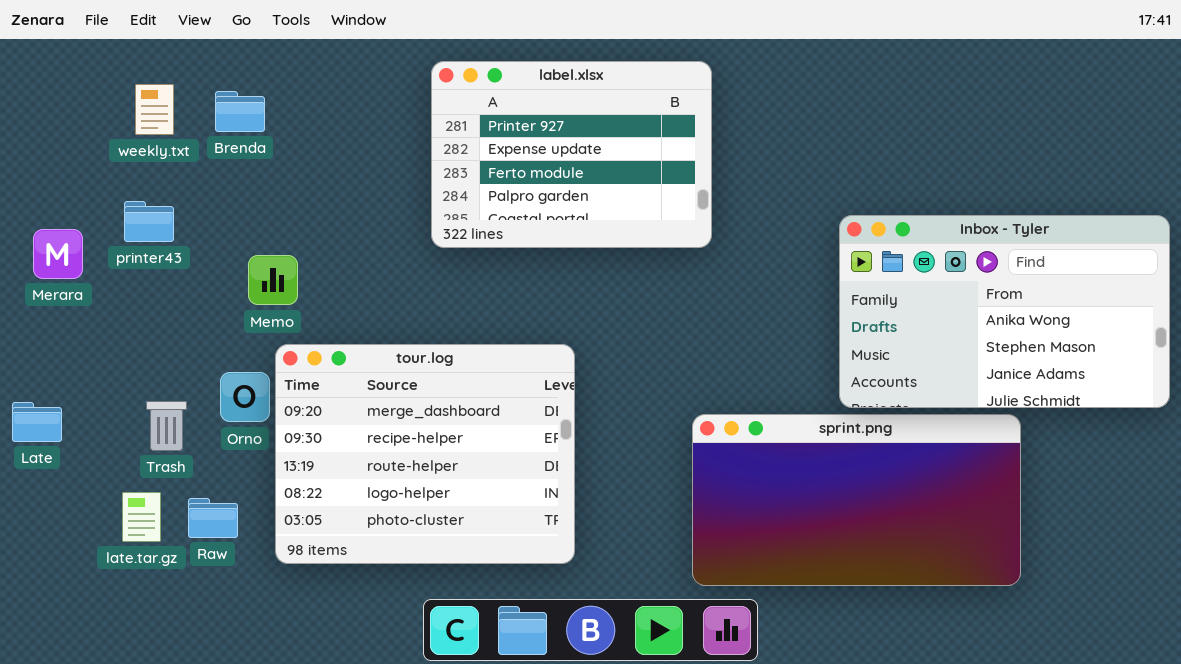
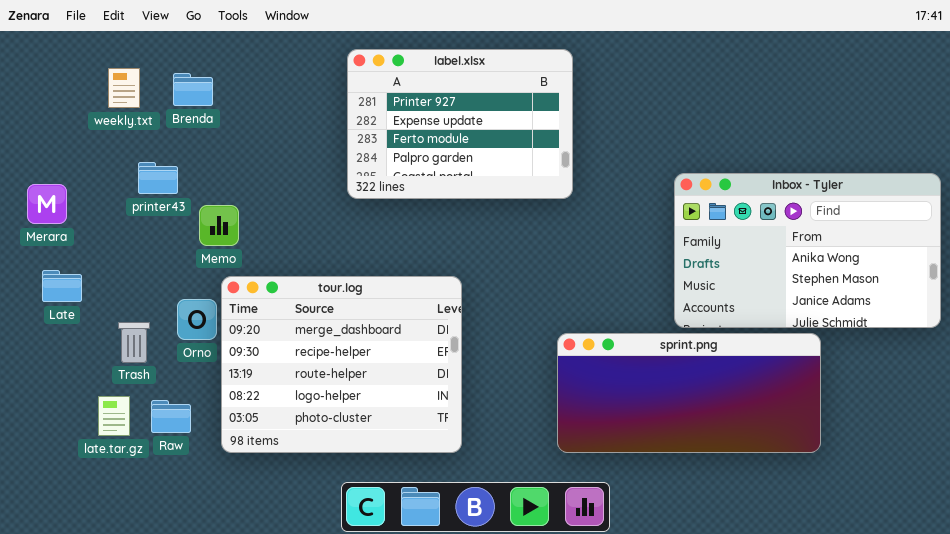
printer43: [124,201,174,242] -> [138,162,178,194], moved
Late: [12,402,62,442] -> [42,270,82,302], moved
sprint.png: [692,414,1021,586] -> [557,333,821,453], resized

